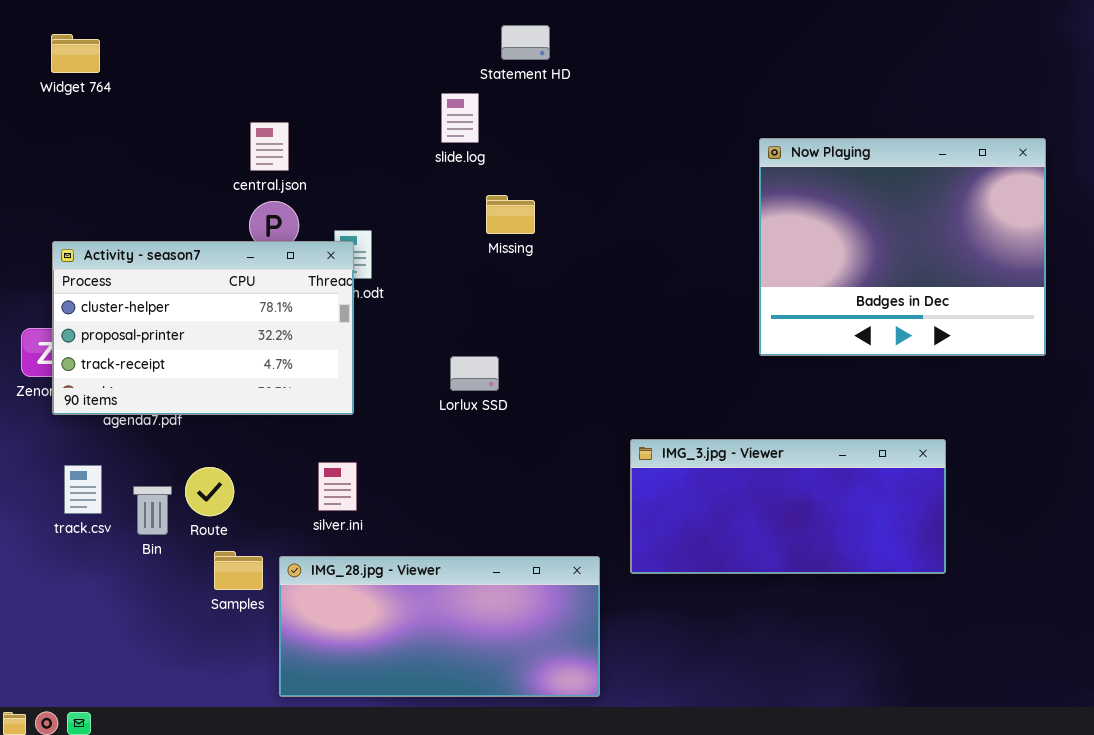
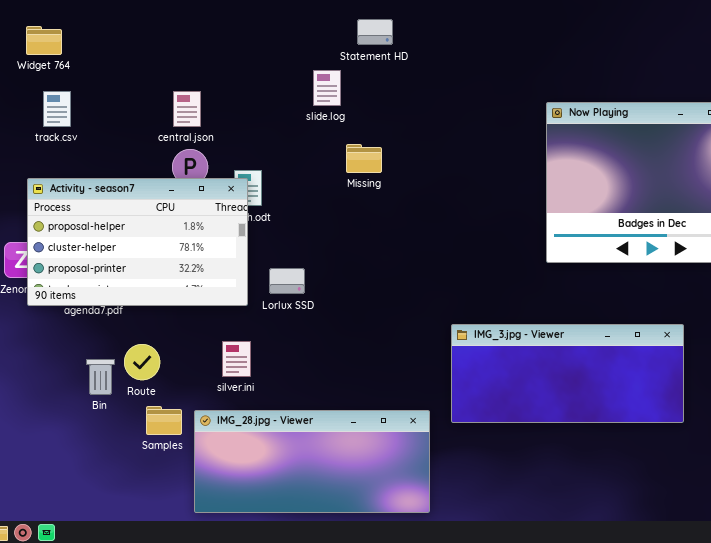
Activity - season7: [52,241,354,415] -> [27,178,248,306], scrolled up 1 row
Lorlux SSD: [450,356,499,391] -> [269,268,305,294], moved
track.csv: [64,465,102,514] -> [43,91,71,127], moved

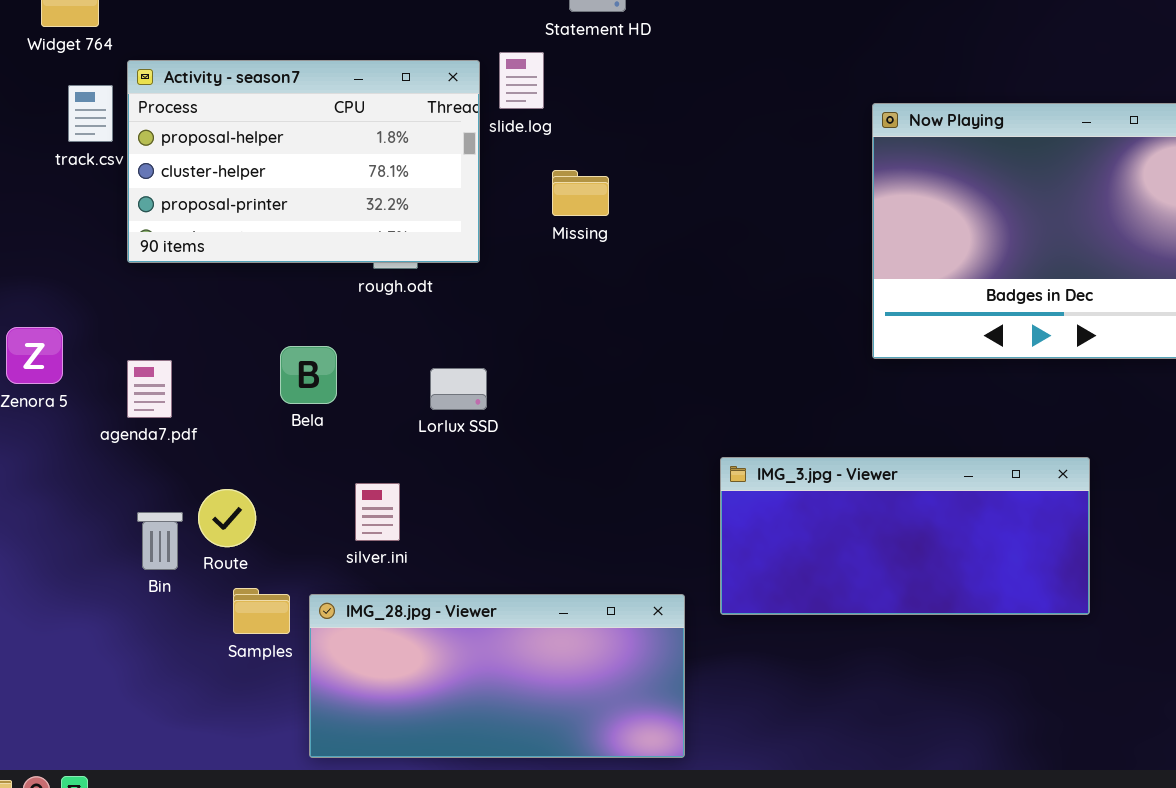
Activity - season7: [27,178,248,306] -> [127,60,480,263], moved

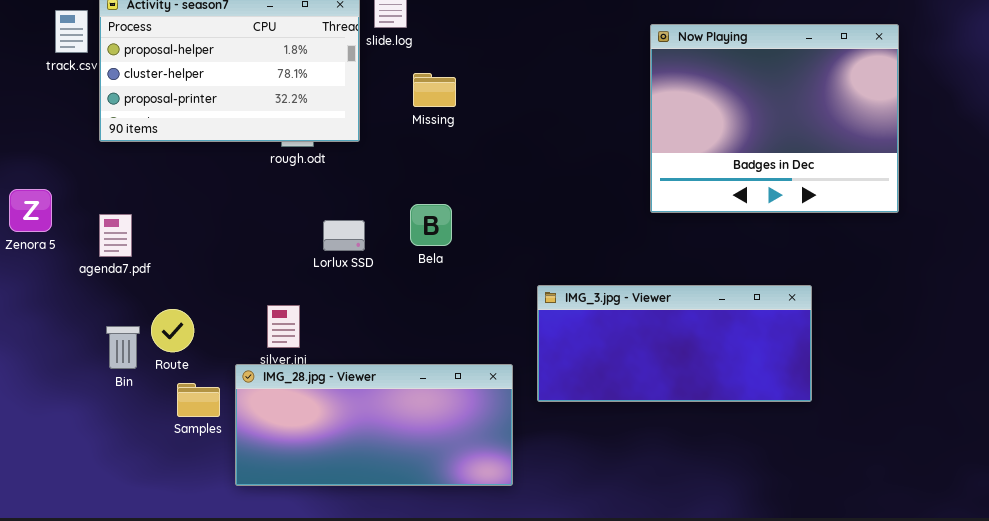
Bela: [280,346,337,404] -> [410,204,452,246], moved
IMG_28.jpg - Viewer: [309,594,685,758] -> [235,364,513,486], moved

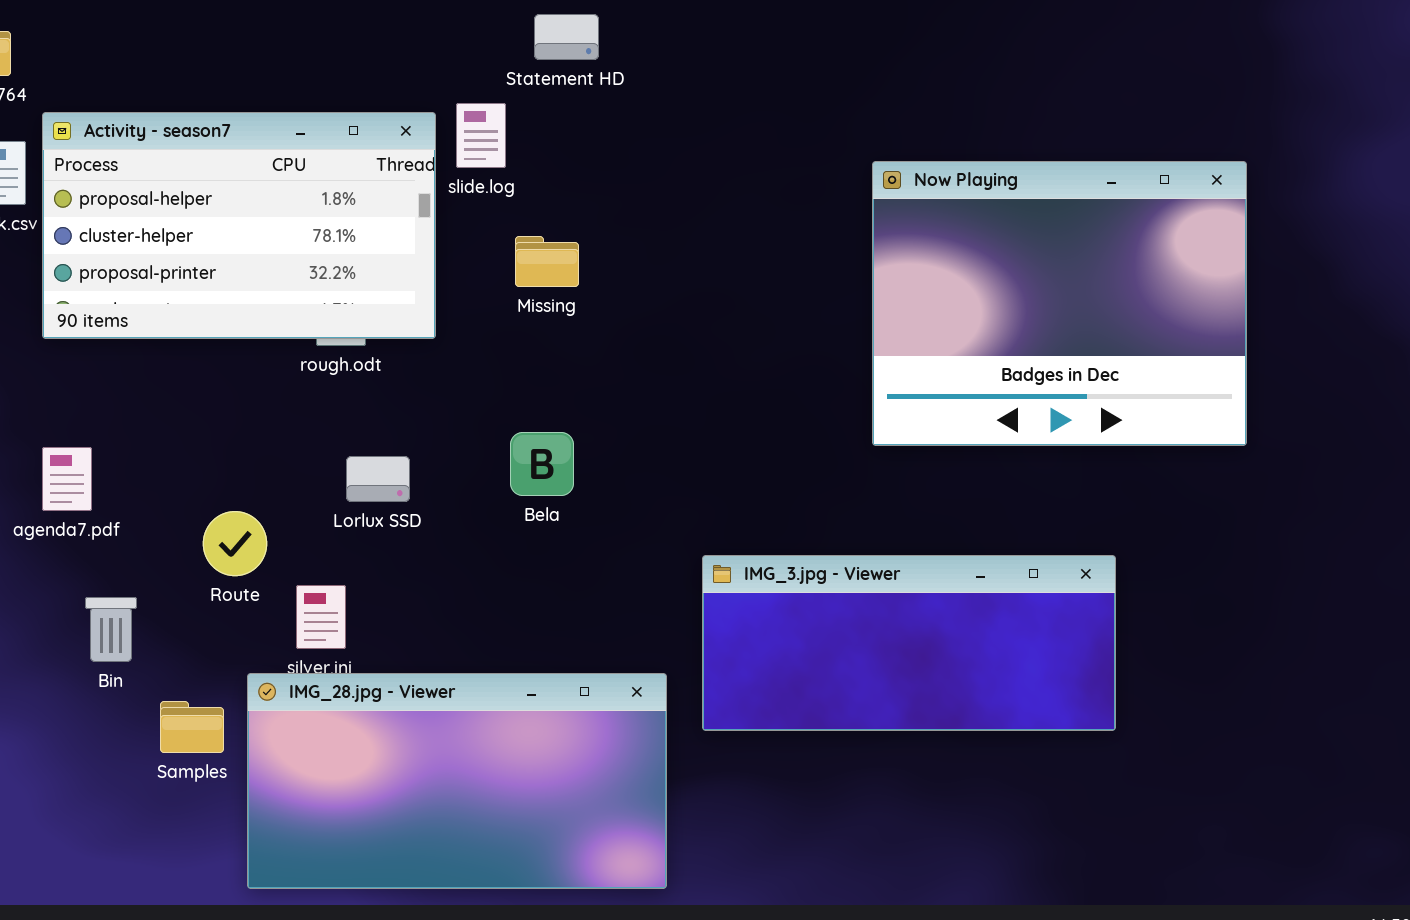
Lorlux SSD: [323,220,365,251] -> [346,456,410,502], moved
Route: [151,309,194,352] -> [203,511,267,576], moved
Bin: [106,326,140,369] -> [85,597,137,662], moved
IMG_28.jpg - Viewer: [235,364,513,486] -> [247,673,667,889], resized

